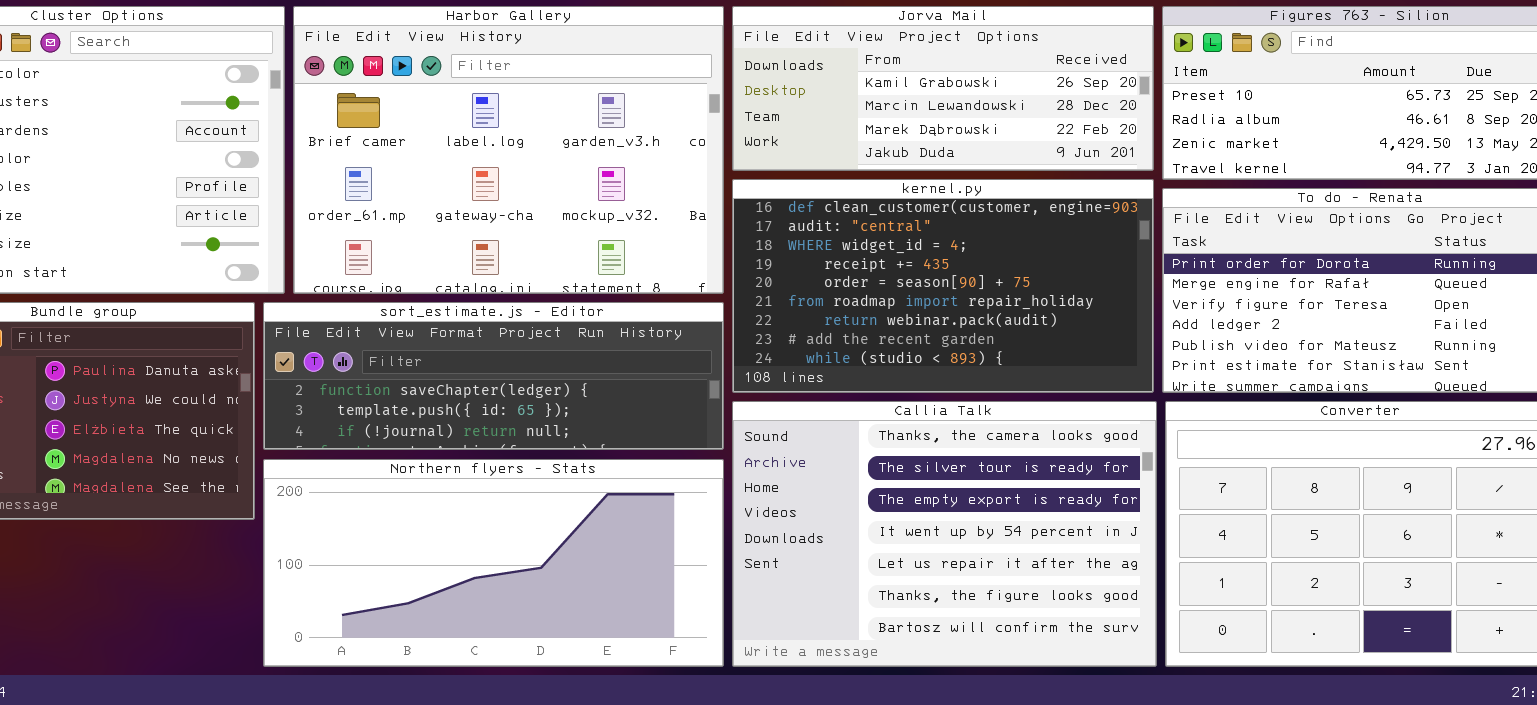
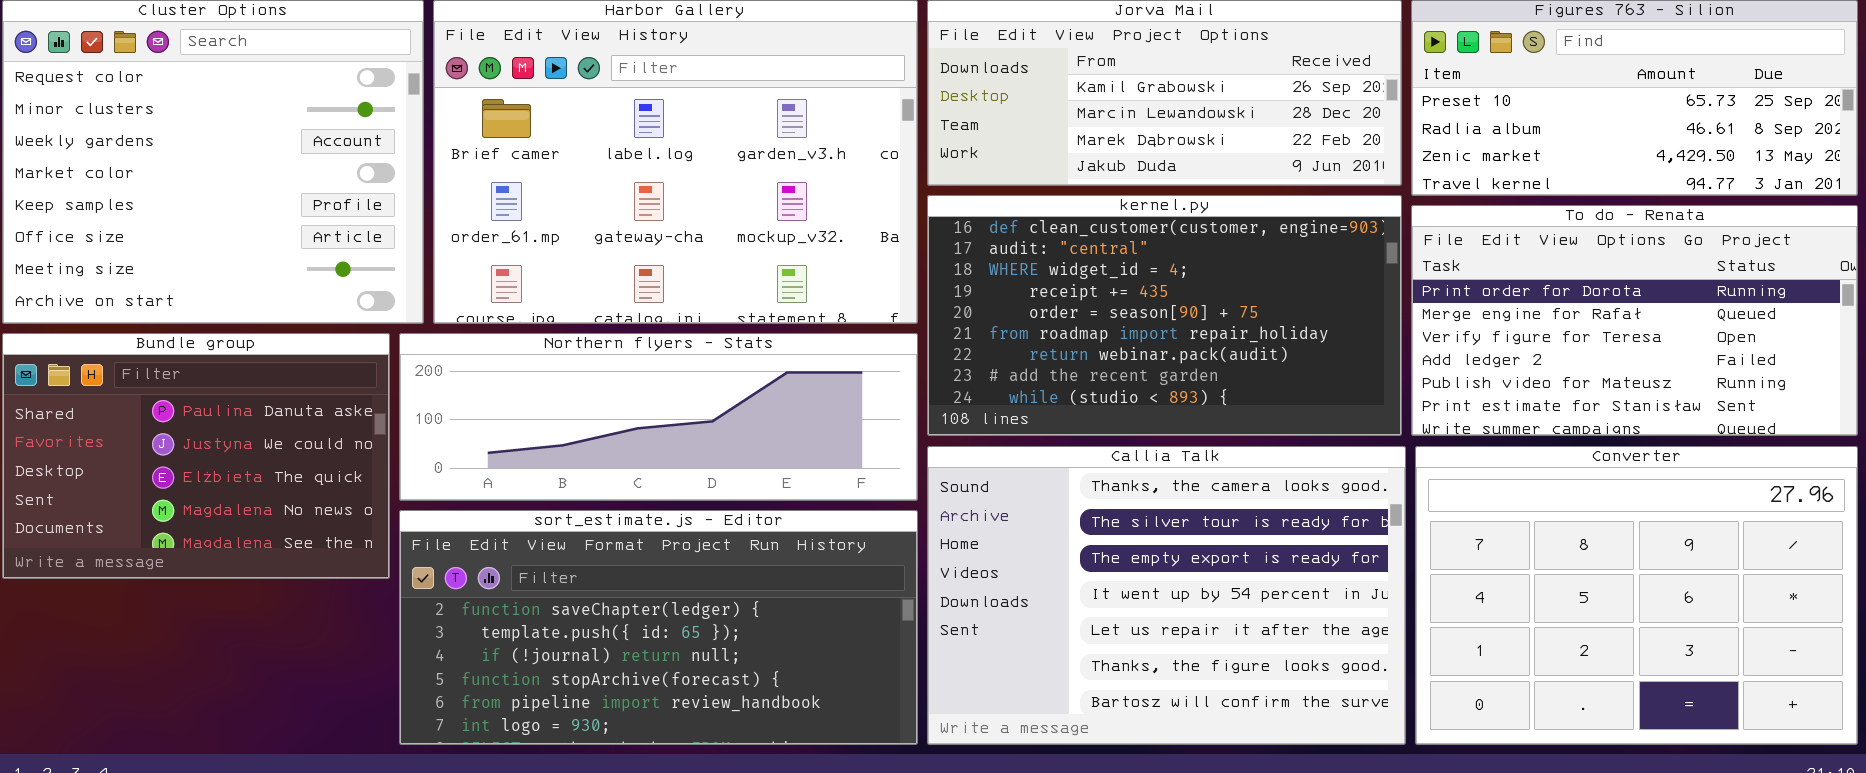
sort_estimate.js - Editor: [263,302,724,450] -> [399,510,918,745], moved, resized
Northern flyers - Stats: [263,459,724,667] -> [399,333,918,501], moved, resized

